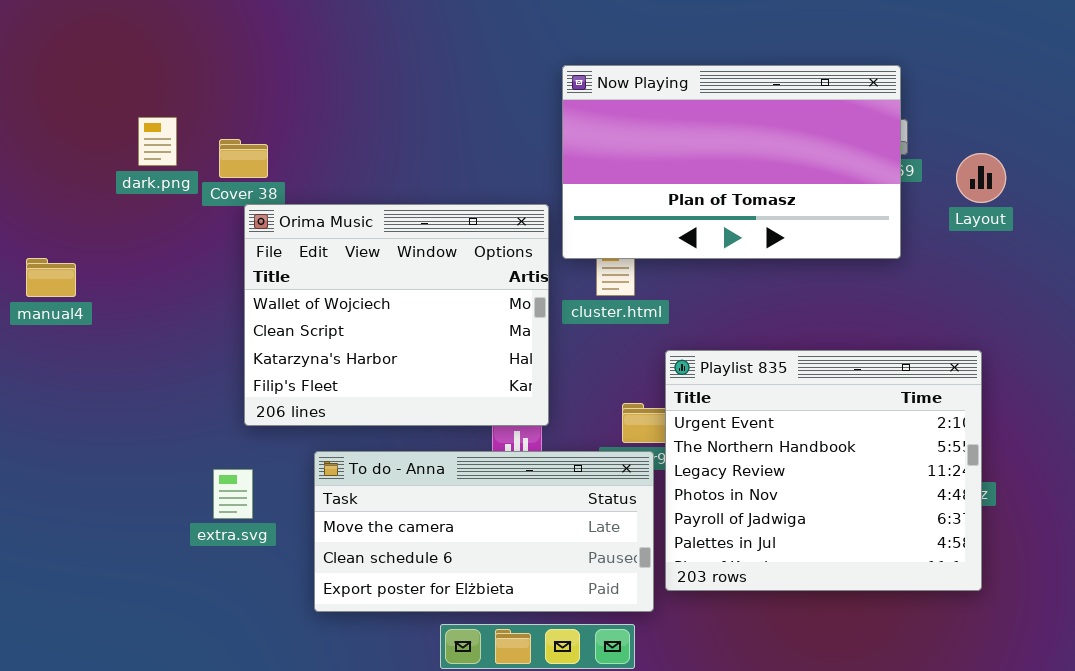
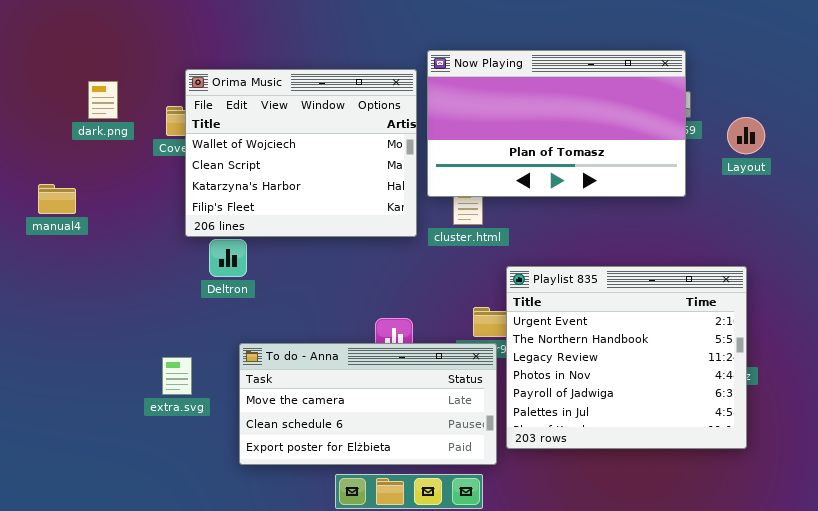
dark.png: [138,117,177,166] -> [88,81,118,119], moved
Orima Music: [244,204,549,426] -> [185,69,417,237], moved
manual4: [26,258,76,297] -> [38,184,76,214], moved

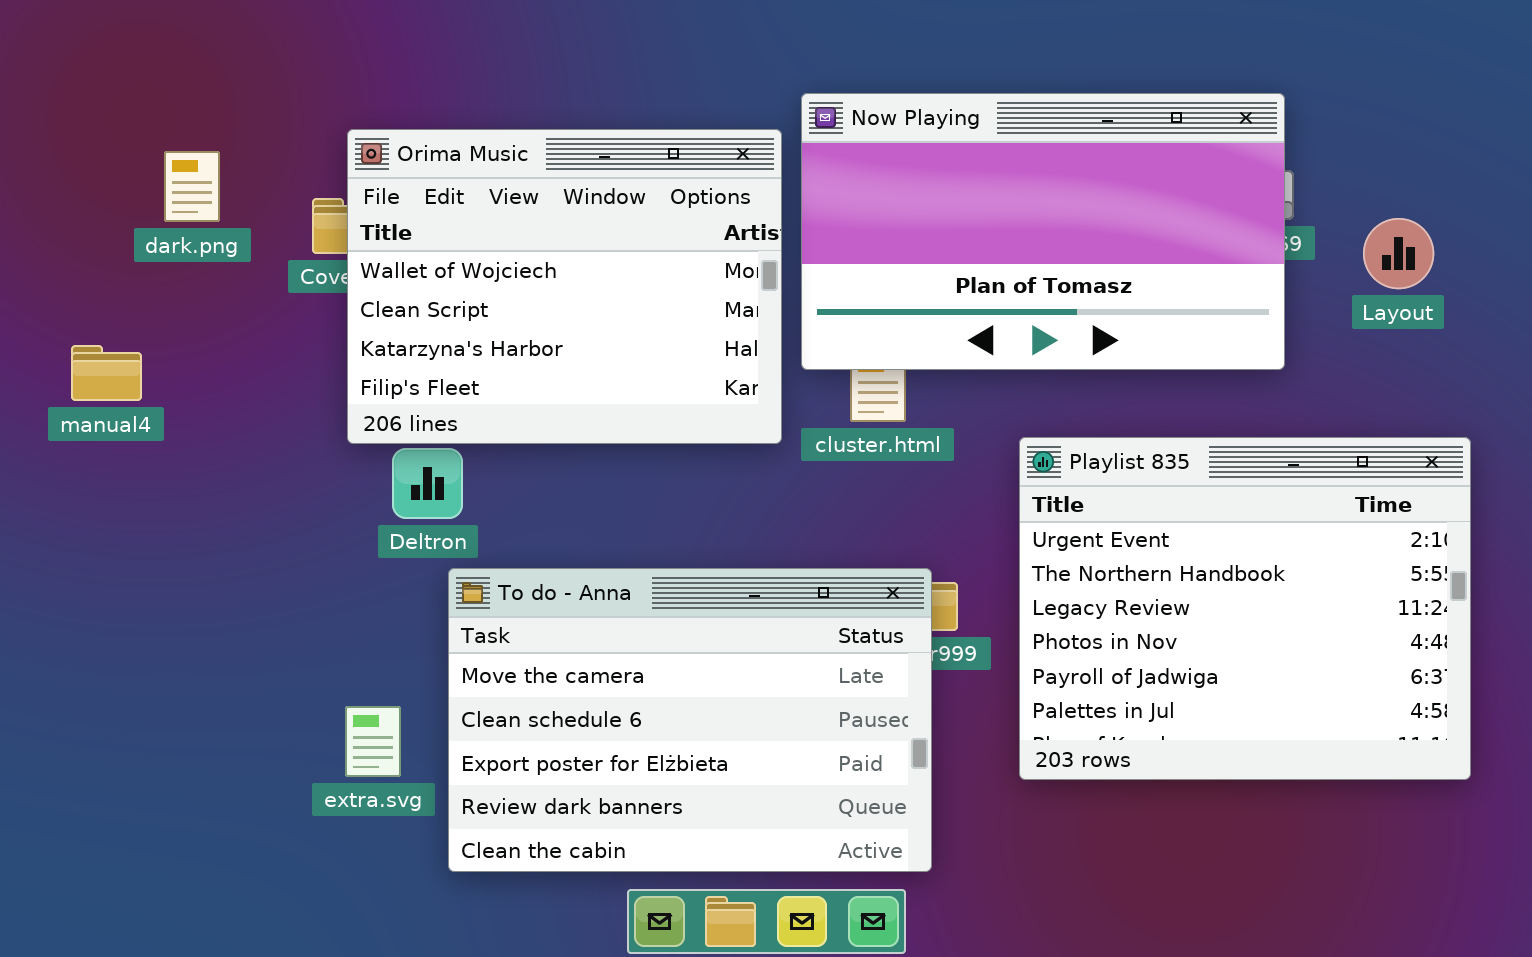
Playlist 835: [506,266,747,449] -> [1019,437,1471,780], moved
To do - Anna: [239,343,497,465] -> [448,568,932,872], resized
extra.svg: [162,357,192,395] -> [345,706,401,777], moved

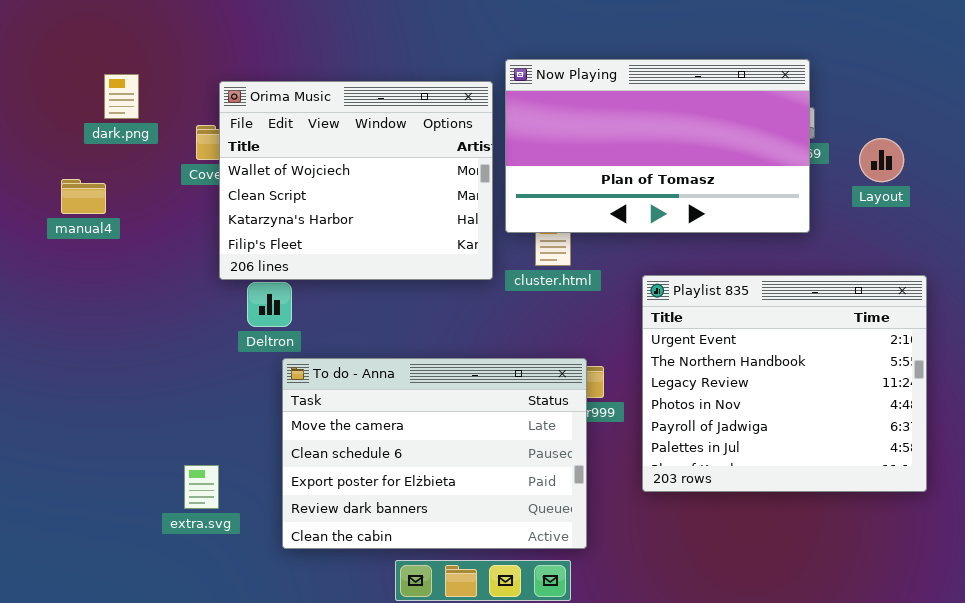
dark.png: [164,151,220,222] -> [104,74,139,119], moved
manual4: [71,345,142,401] -> [61,179,106,214], moved
extra.svg: [345,706,401,777] -> [184,465,219,509], moved

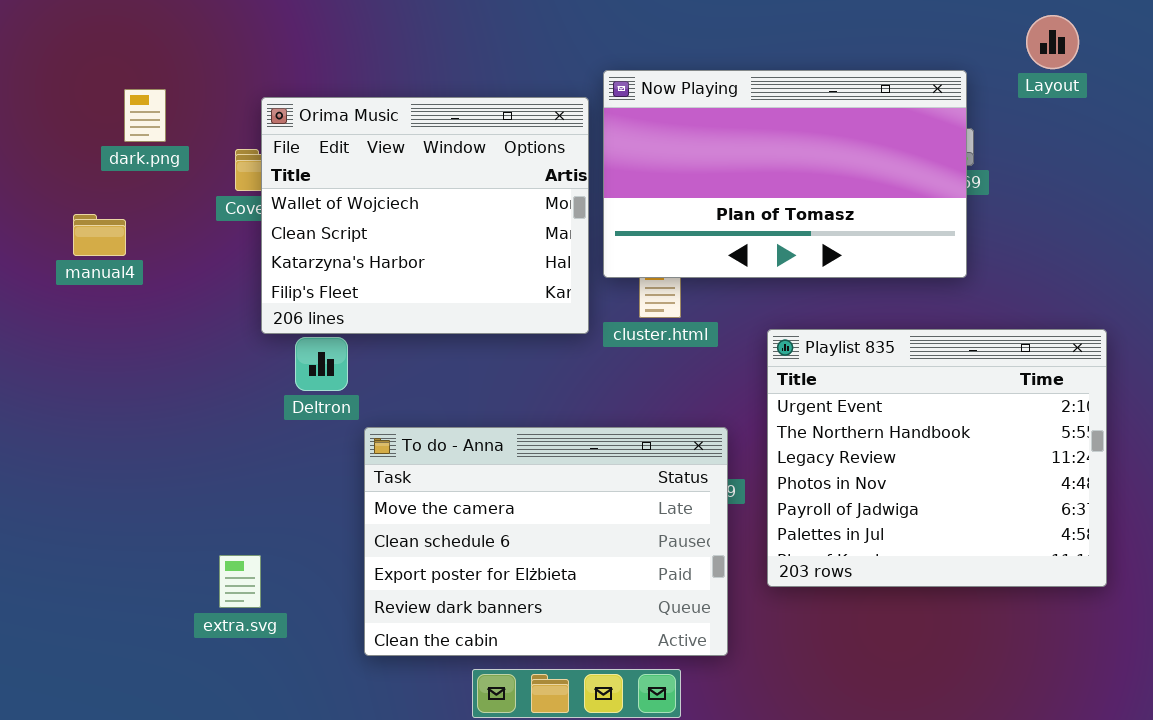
Layout: [859,138,904,182] -> [1026,15,1079,69], moved
To do - Anna: [282,358,587,549] -> [364,427,728,656], moved

